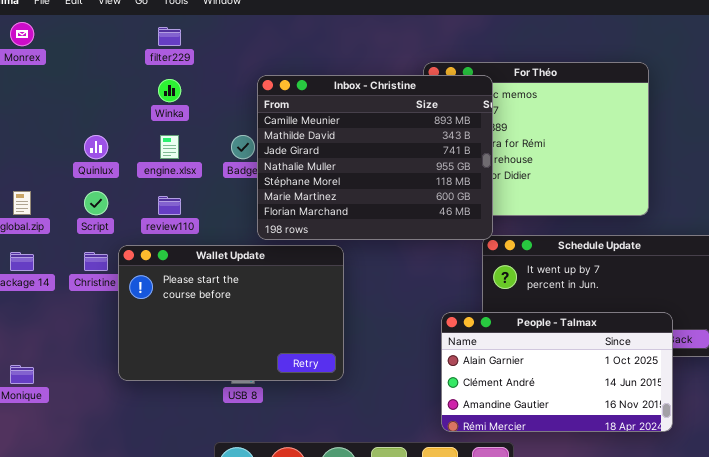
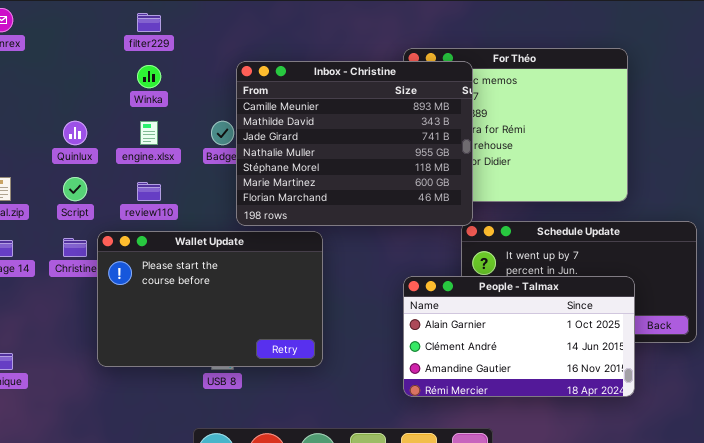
People - Talmax: [441,312,673,432] -> [403,276,635,397], moved

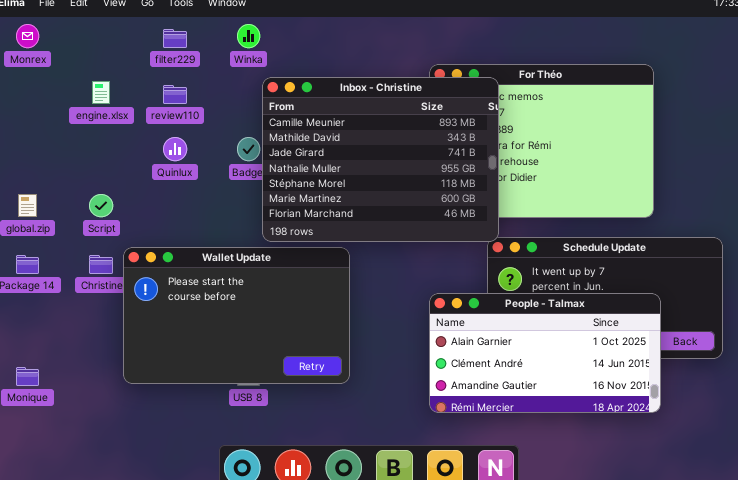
Winka: [137,65,161,88] -> [237,24,260,48], moved
Quinlux: [63,121,87,145] -> [163,137,187,161], moved
engine.xlsx: [140,121,158,145] -> [92,81,110,104], moved
review110: [137,182,161,201] -> [163,85,187,104], moved

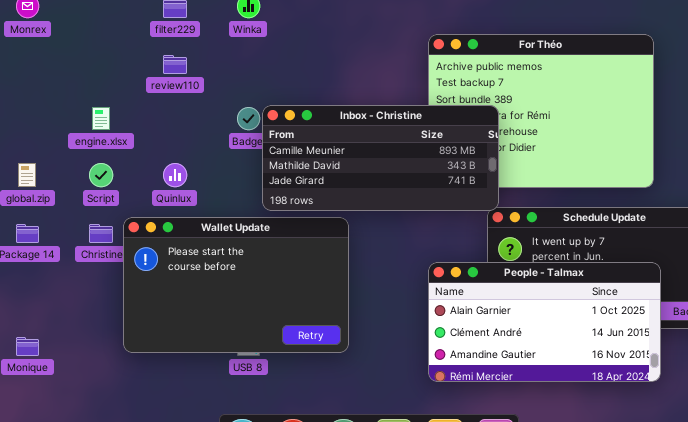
Inbox - Christine: [262,77,499,242] -> [262,105,499,211], resized
engine.xlsx: [92,81,110,104] -> [92,107,110,130], moved
Quinlux: [163,137,187,161] -> [163,163,187,187], moved

